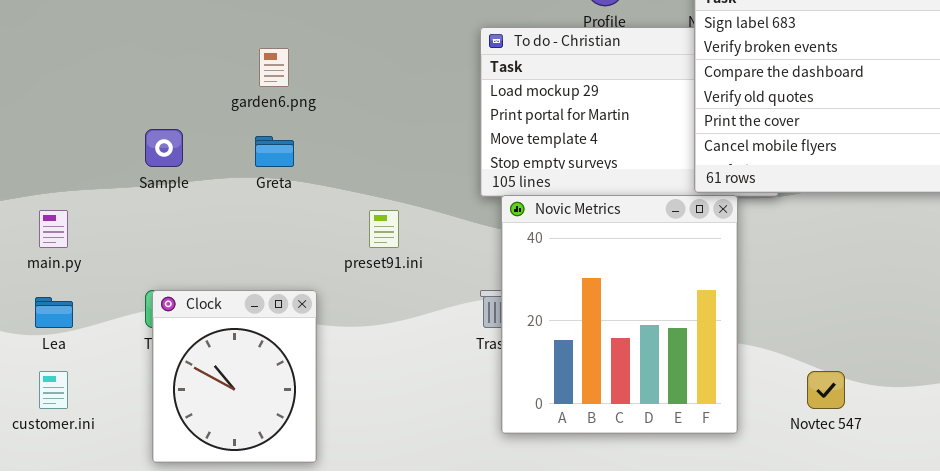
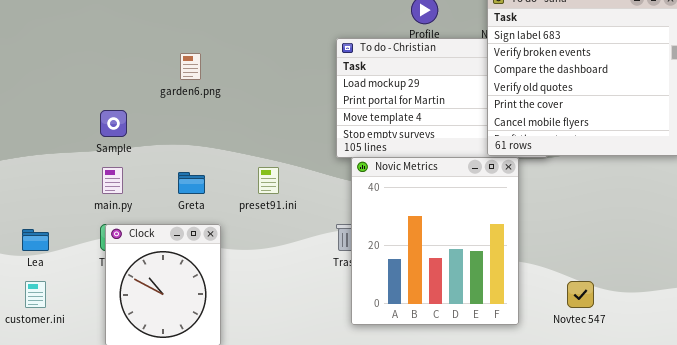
Greta: [255,136,294,167] -> [178,172,205,194], moved
main.py: [39,210,68,248] -> [102,167,123,194], moved

